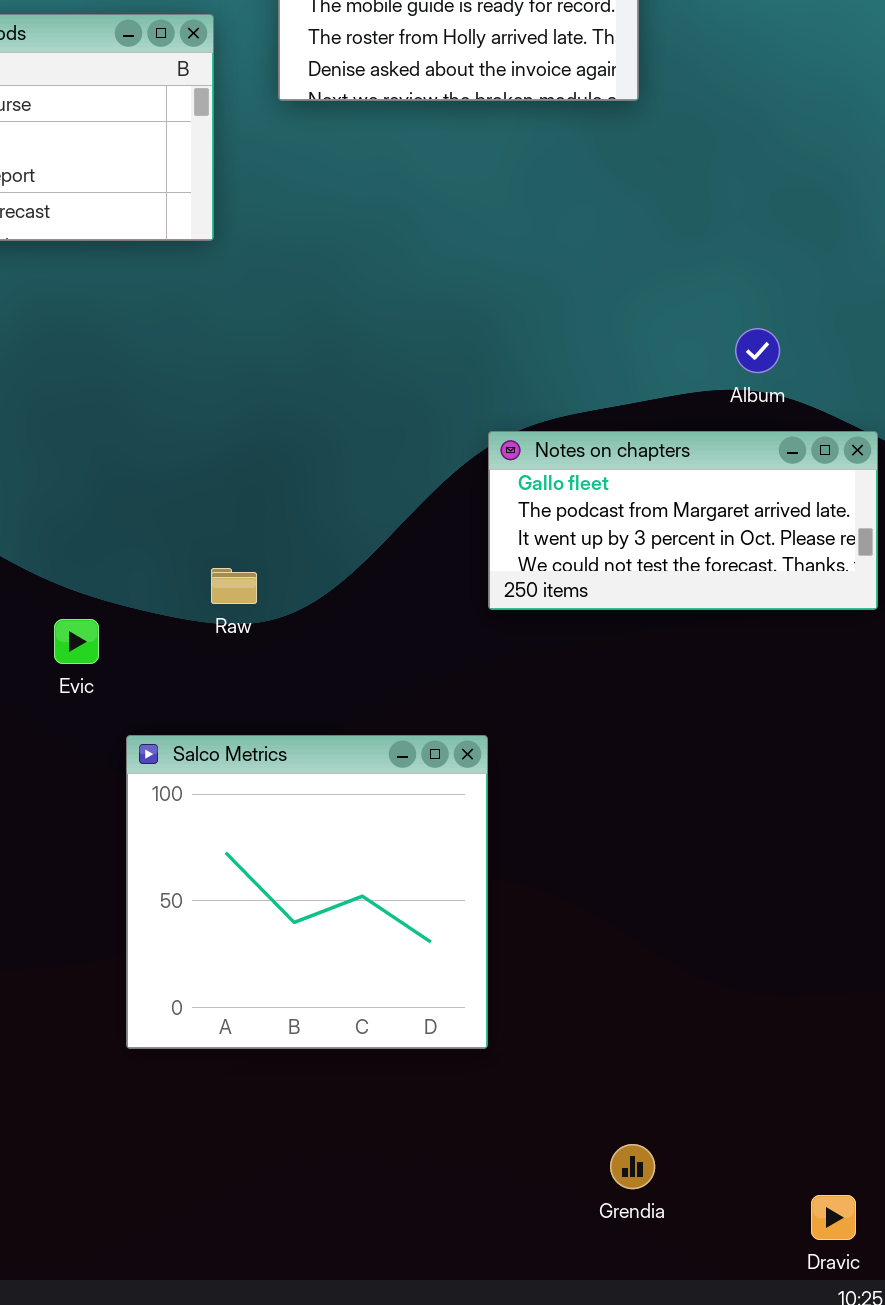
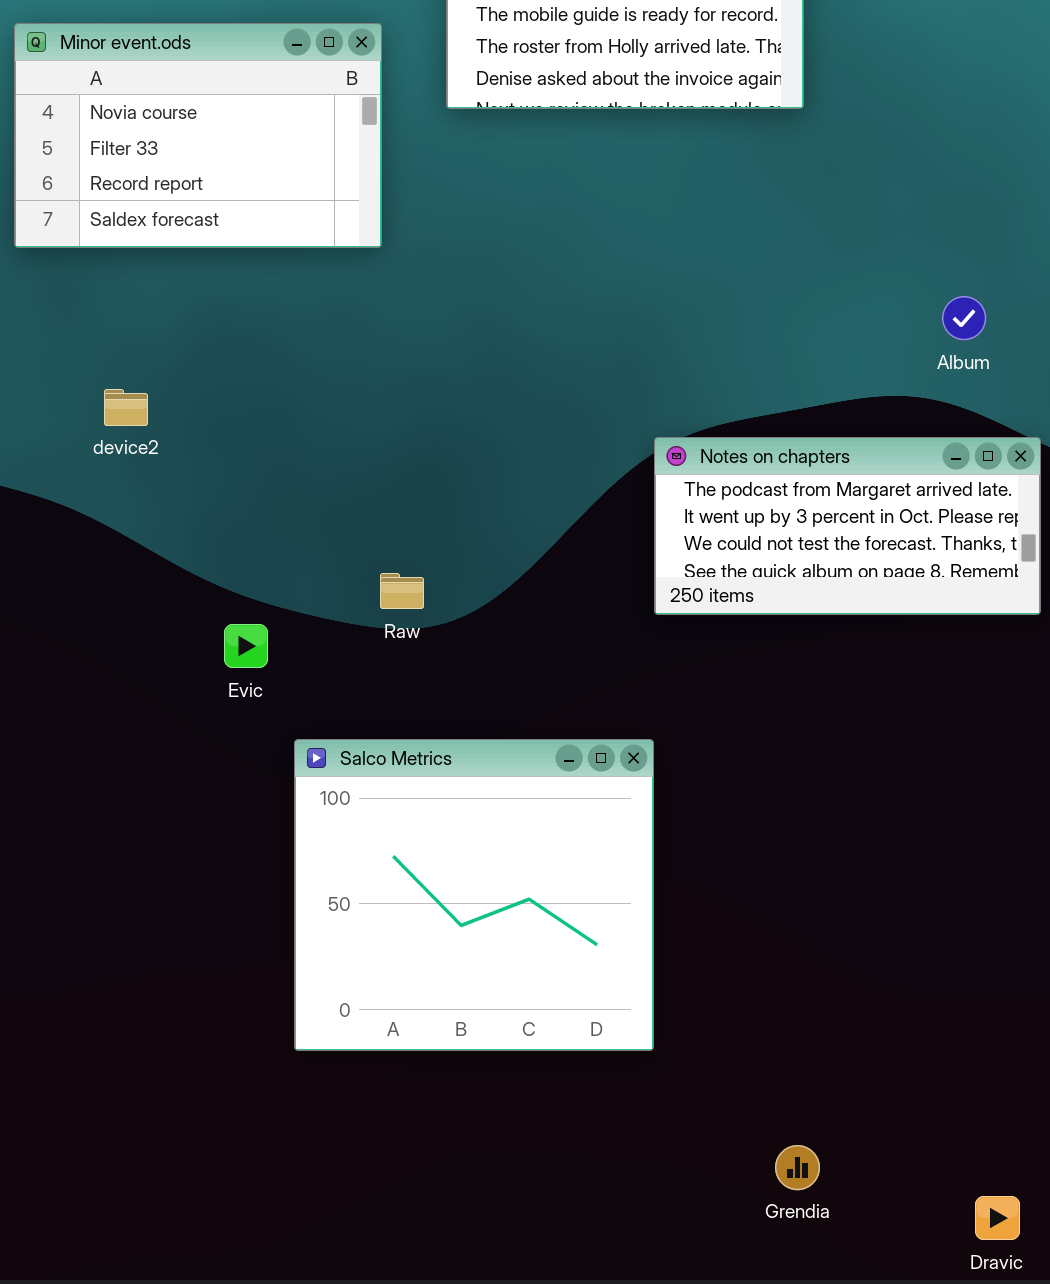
Album: [735,328,780,373] -> [942,296,986,340], moved
Notes on chapters: [488,431,878,610] -> [654,437,1041,615], scrolled down 1 row

